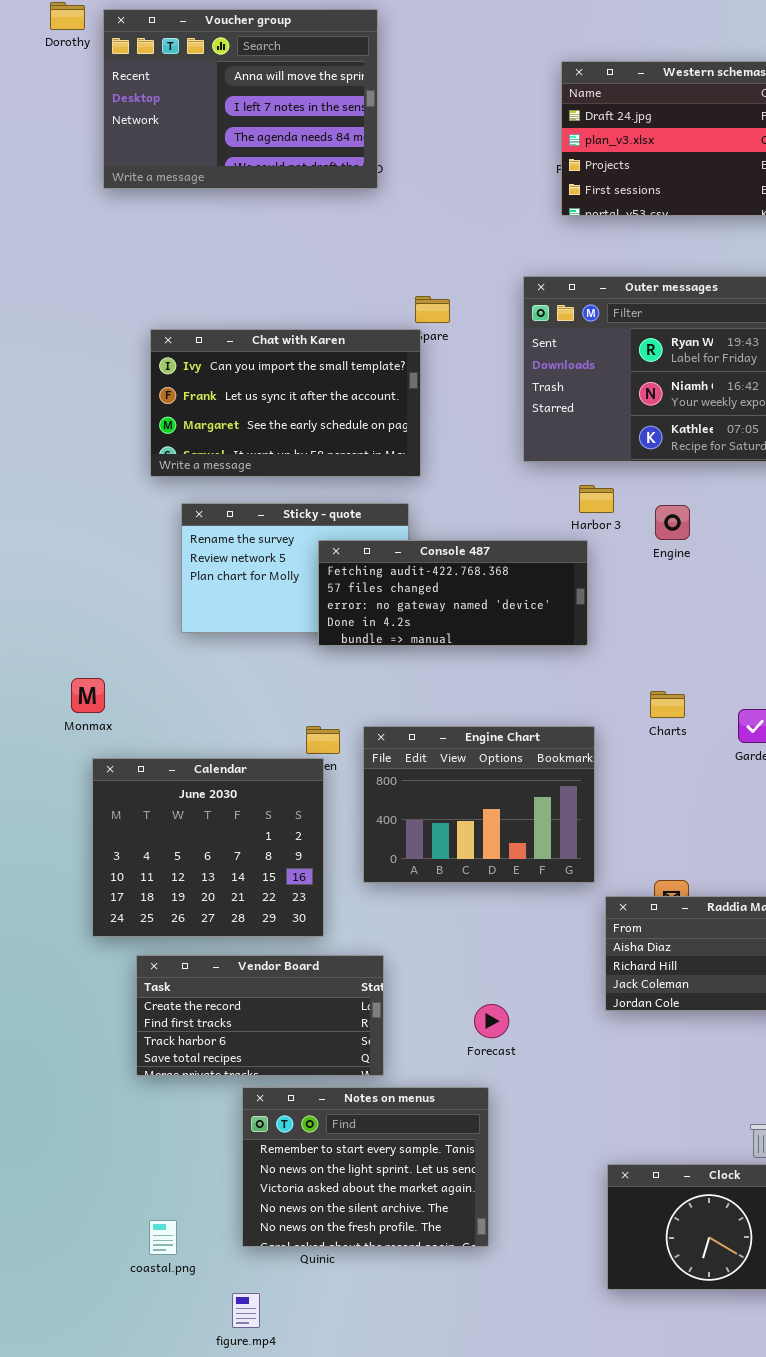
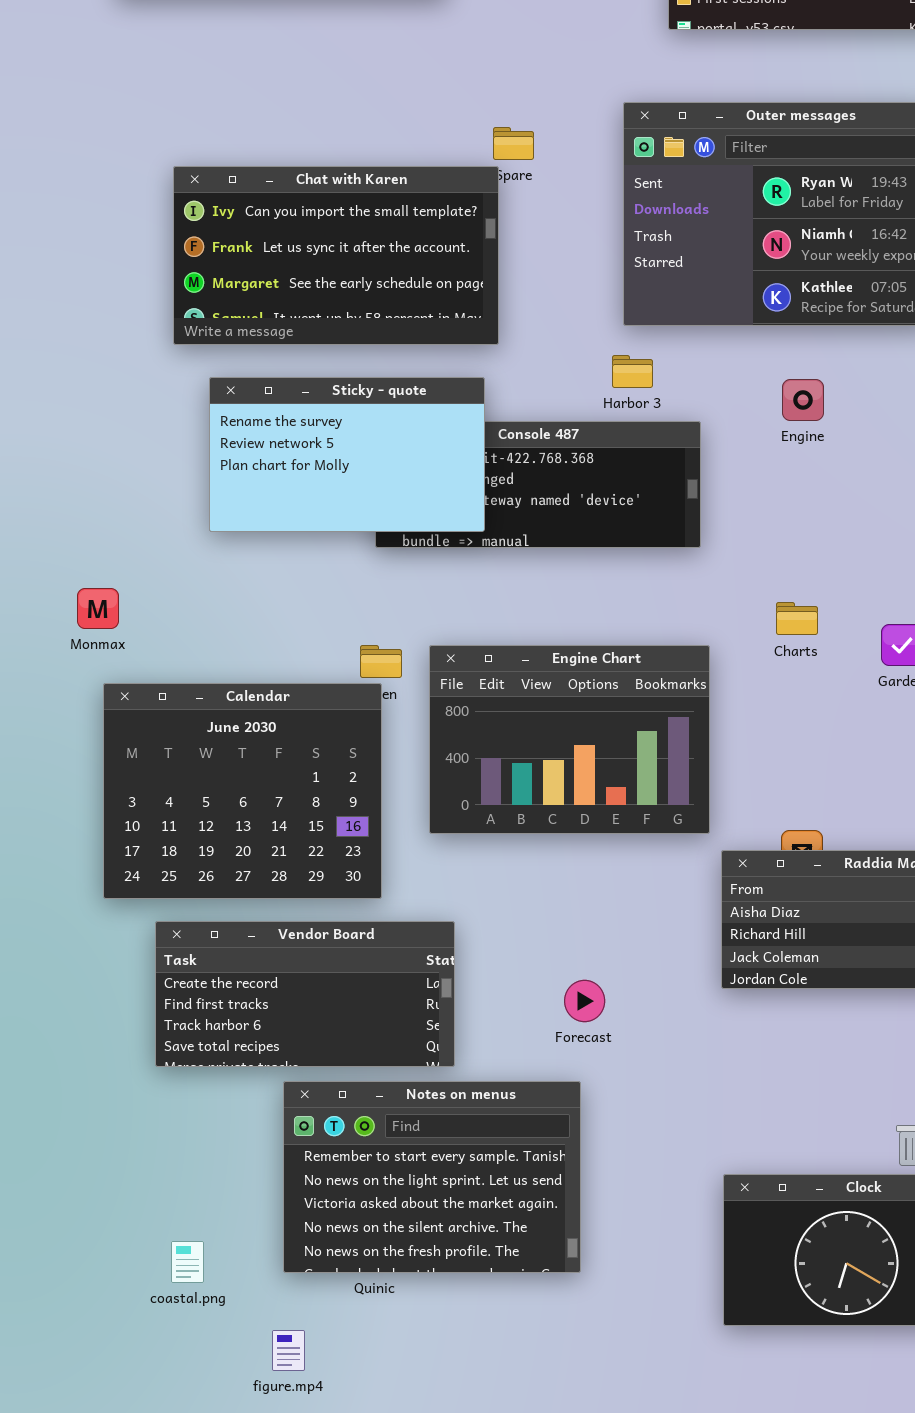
Harbor 3: [579,485,614,513] -> [612,355,653,388], moved
Sticky - quote: [181,503,409,633] -> [209,377,485,532], raised

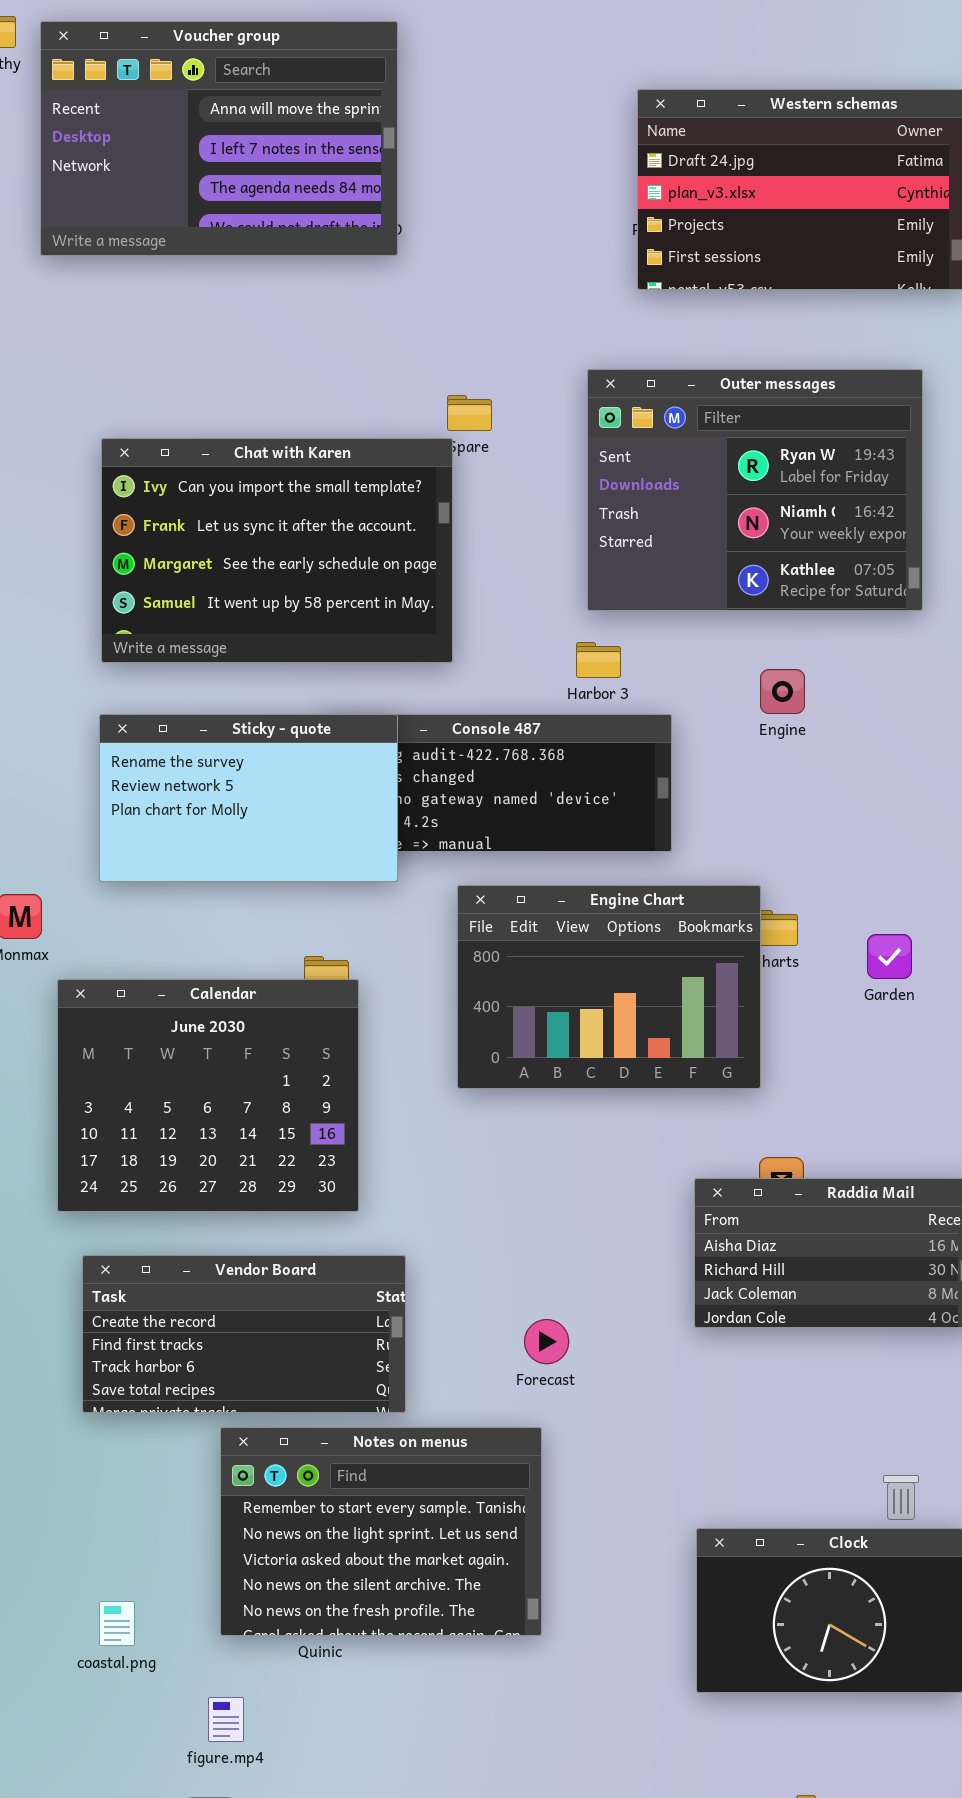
Chat with Karen: [173,166,499,345] -> [101,438,453,663], resized
Sticky - quote: [209,377,485,532] -> [99,714,398,882], moved
Engine Chart: [429,645,710,834] -> [457,885,761,1089], moved
Calendar: [103,683,382,899] -> [57,979,359,1212], moved

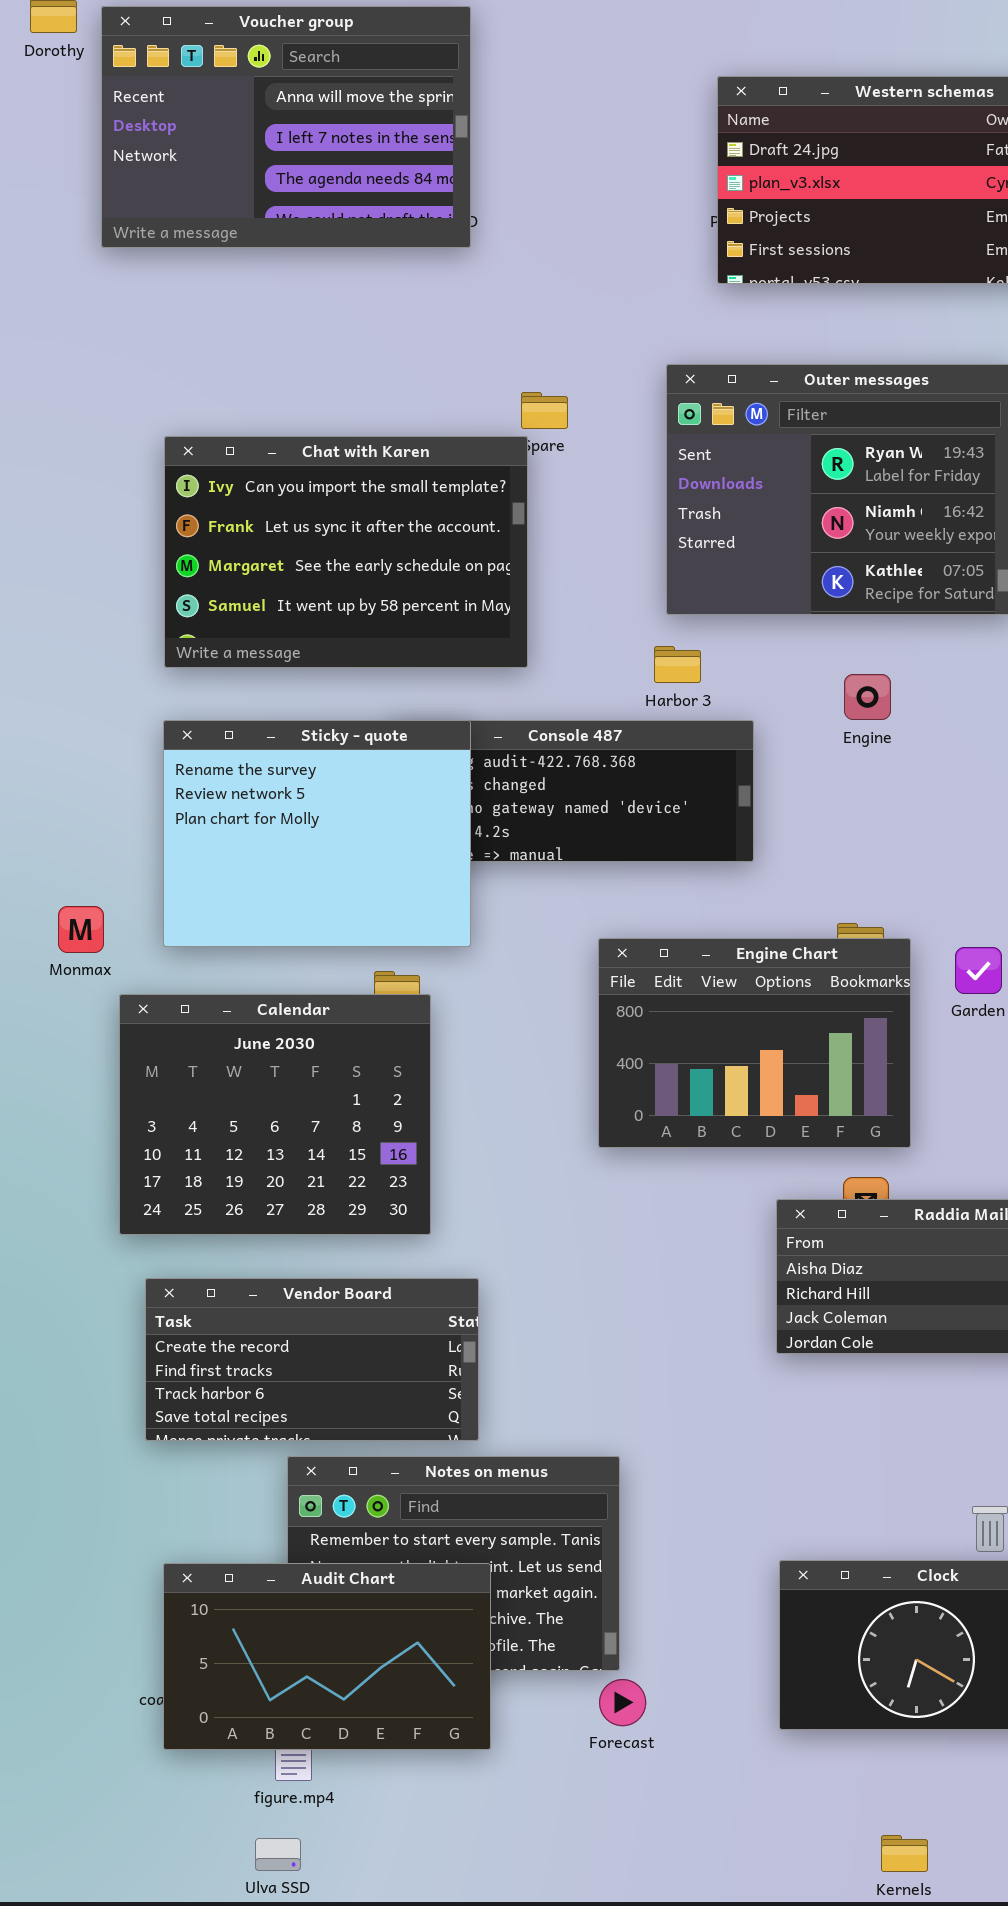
Sticky - quote: [99,714,398,882] -> [163,720,471,947], resized
Engine Chart: [457,885,761,1089] -> [598,938,911,1148], moved
Forecast: [524,1319,569,1364] -> [599,1679,646,1726], moved
Audit Chart: none -> [163,1563,491,1750], opened

